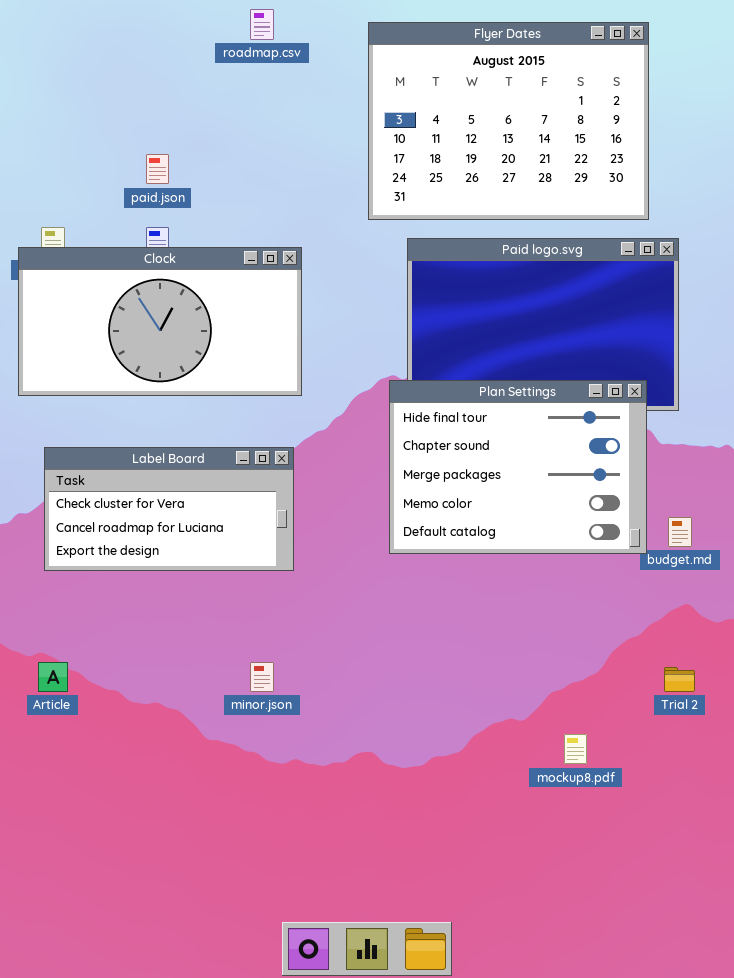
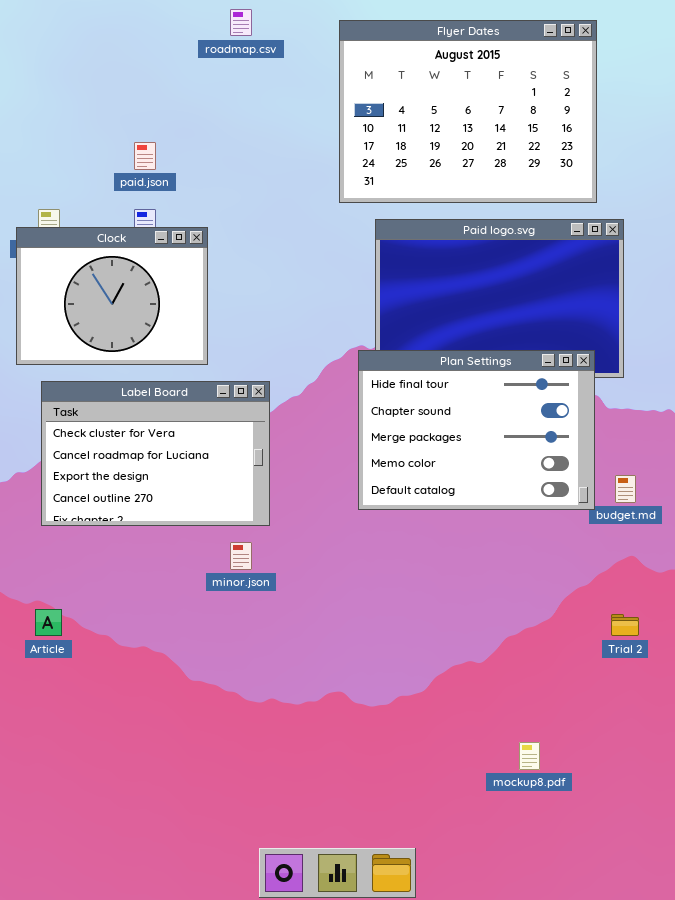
Clock: [18,247,302,396] -> [16,227,208,365], resized
Label Board: [44,447,294,571] -> [41,381,270,526], resized
minor.json: [250,662,274,692] -> [230,542,252,570], moved
mockup8.pdf: [564,734,587,764] -> [519,742,540,770], moved

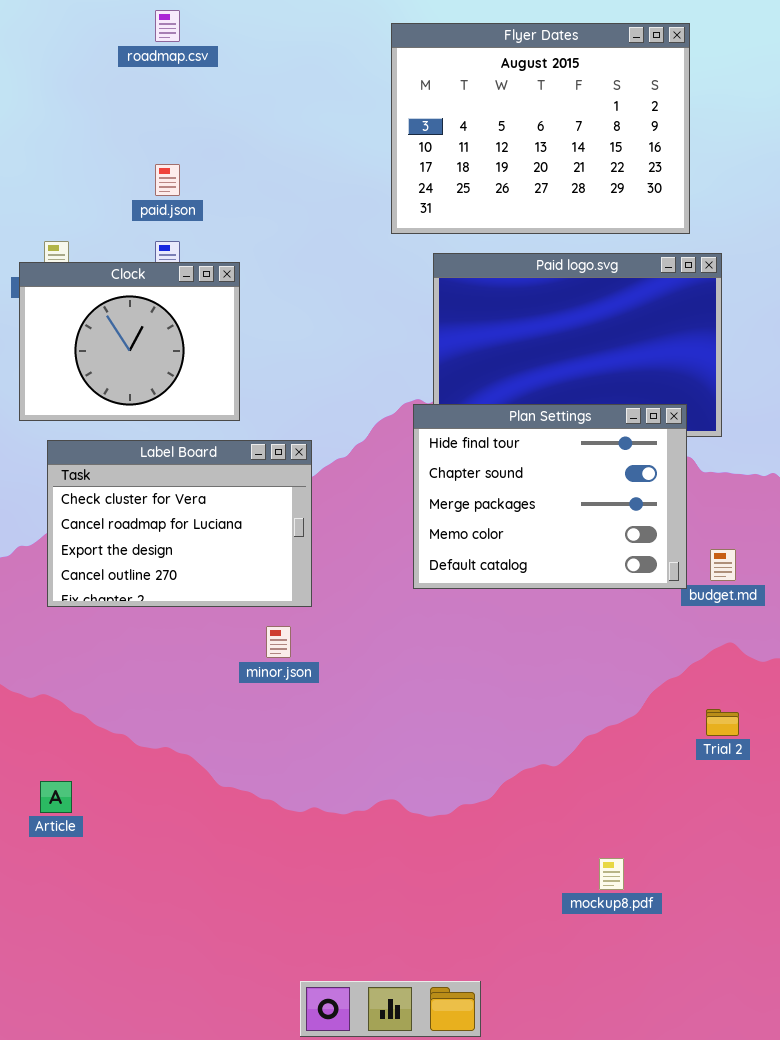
roadmap.csv: [230,9,252,36] -> [155,10,180,42], moved
Article: [35,609,62,636] -> [40,781,72,813], moved

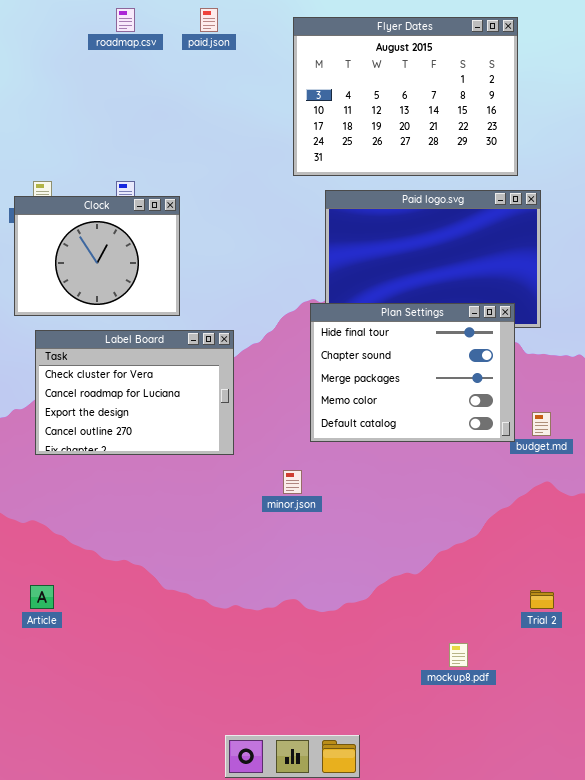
paid.json: [155,164,180,196] -> [200,8,218,32], moved
minor.json: [266,626,291,658] -> [283,470,302,494], moved
Trial 2: [706,709,739,736] -> [530,590,554,609], moved

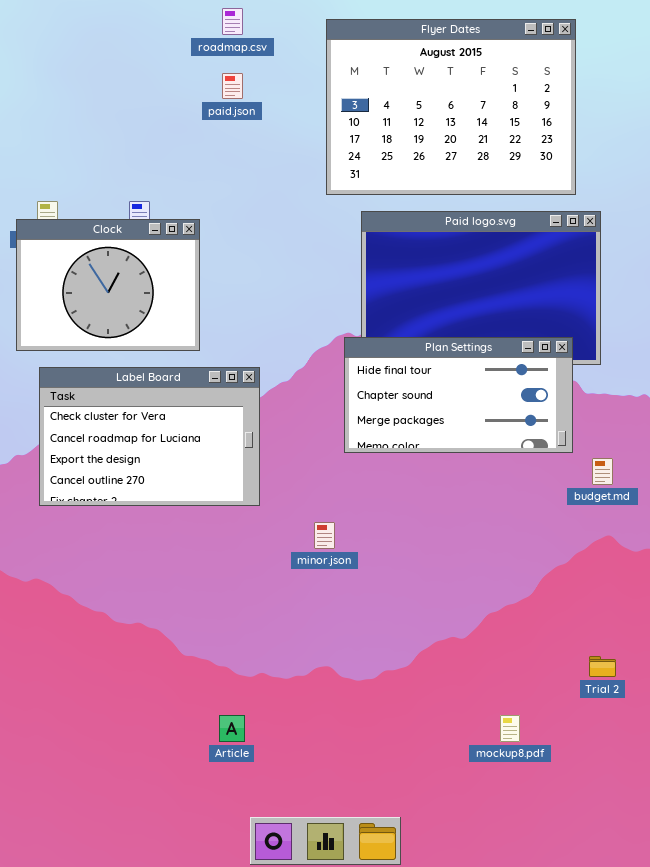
roadmap.csv: [116,8,135,32] -> [222,8,243,35], moved
paid.json: [200,8,218,32] -> [222,73,243,99], moved
Plan Settings: [310,303,515,442] -> [344,337,573,453], resized
Article: [30,585,54,609] -> [219,715,245,742], moved

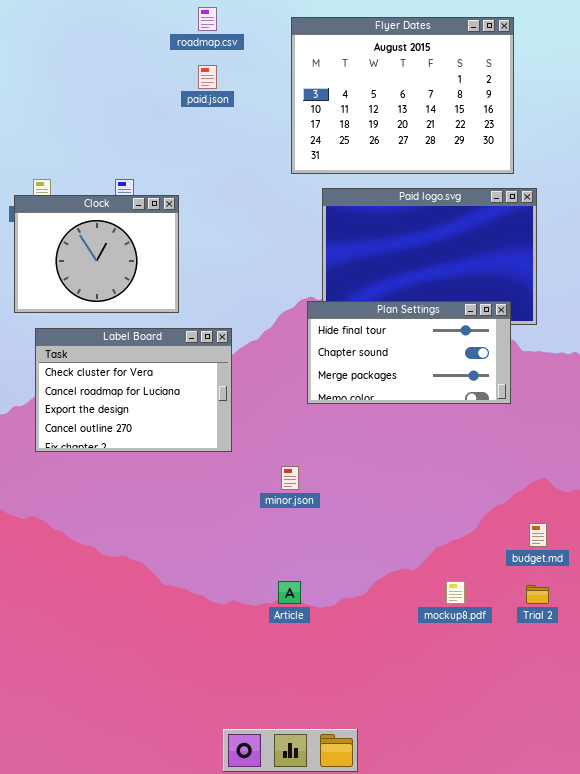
budget.md: [592,458,613,485] -> [529,523,547,547], moved
Article: [219,715,245,742] -> [278,581,301,604], moved
mockup8.pdf: [500,715,520,742] -> [446,581,465,604], moved

